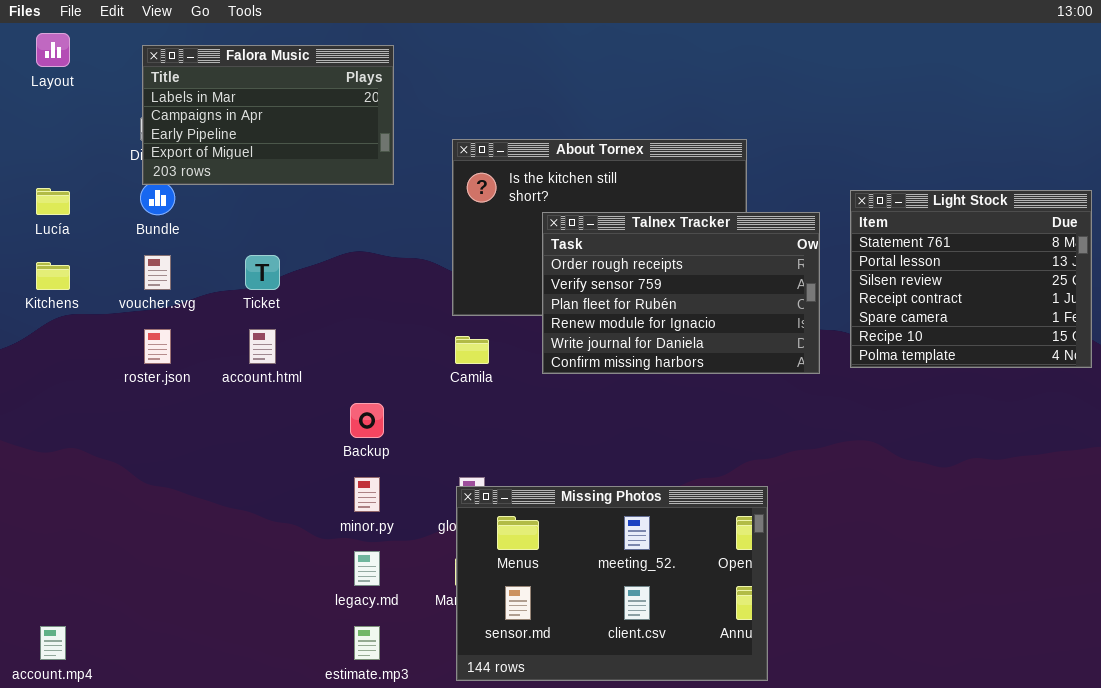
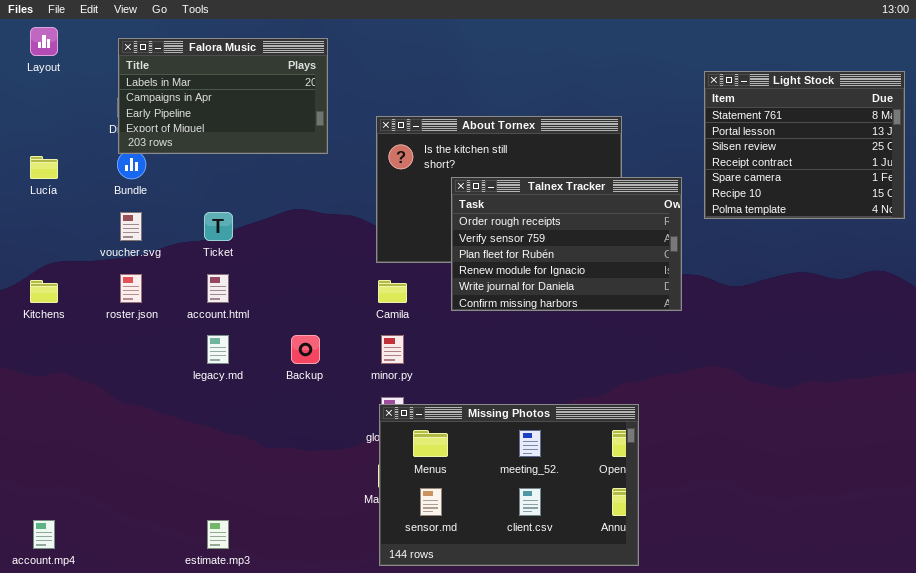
Light Stock: [850,190,1092,368] -> [704,71,905,219], moved
Kitchens: [36,262,70,290] -> [30,280,58,303], moved
minor.py: [354,477,380,512] -> [381,335,404,364], moved
legacy.md: [354,551,380,586] -> [207,335,229,364], moved
estimate.mp3: [354,626,380,660] -> [207,520,229,549], moved

